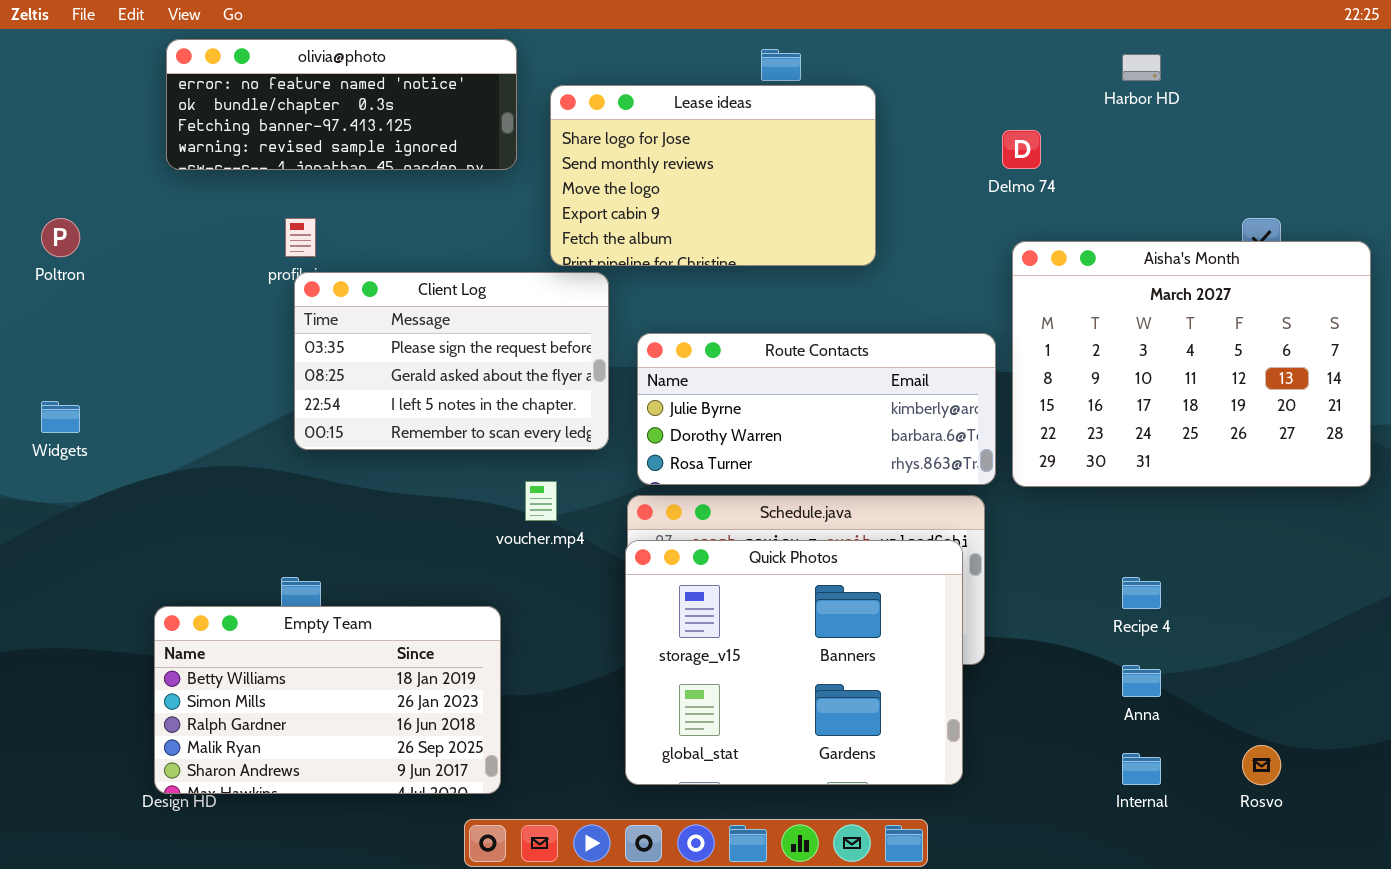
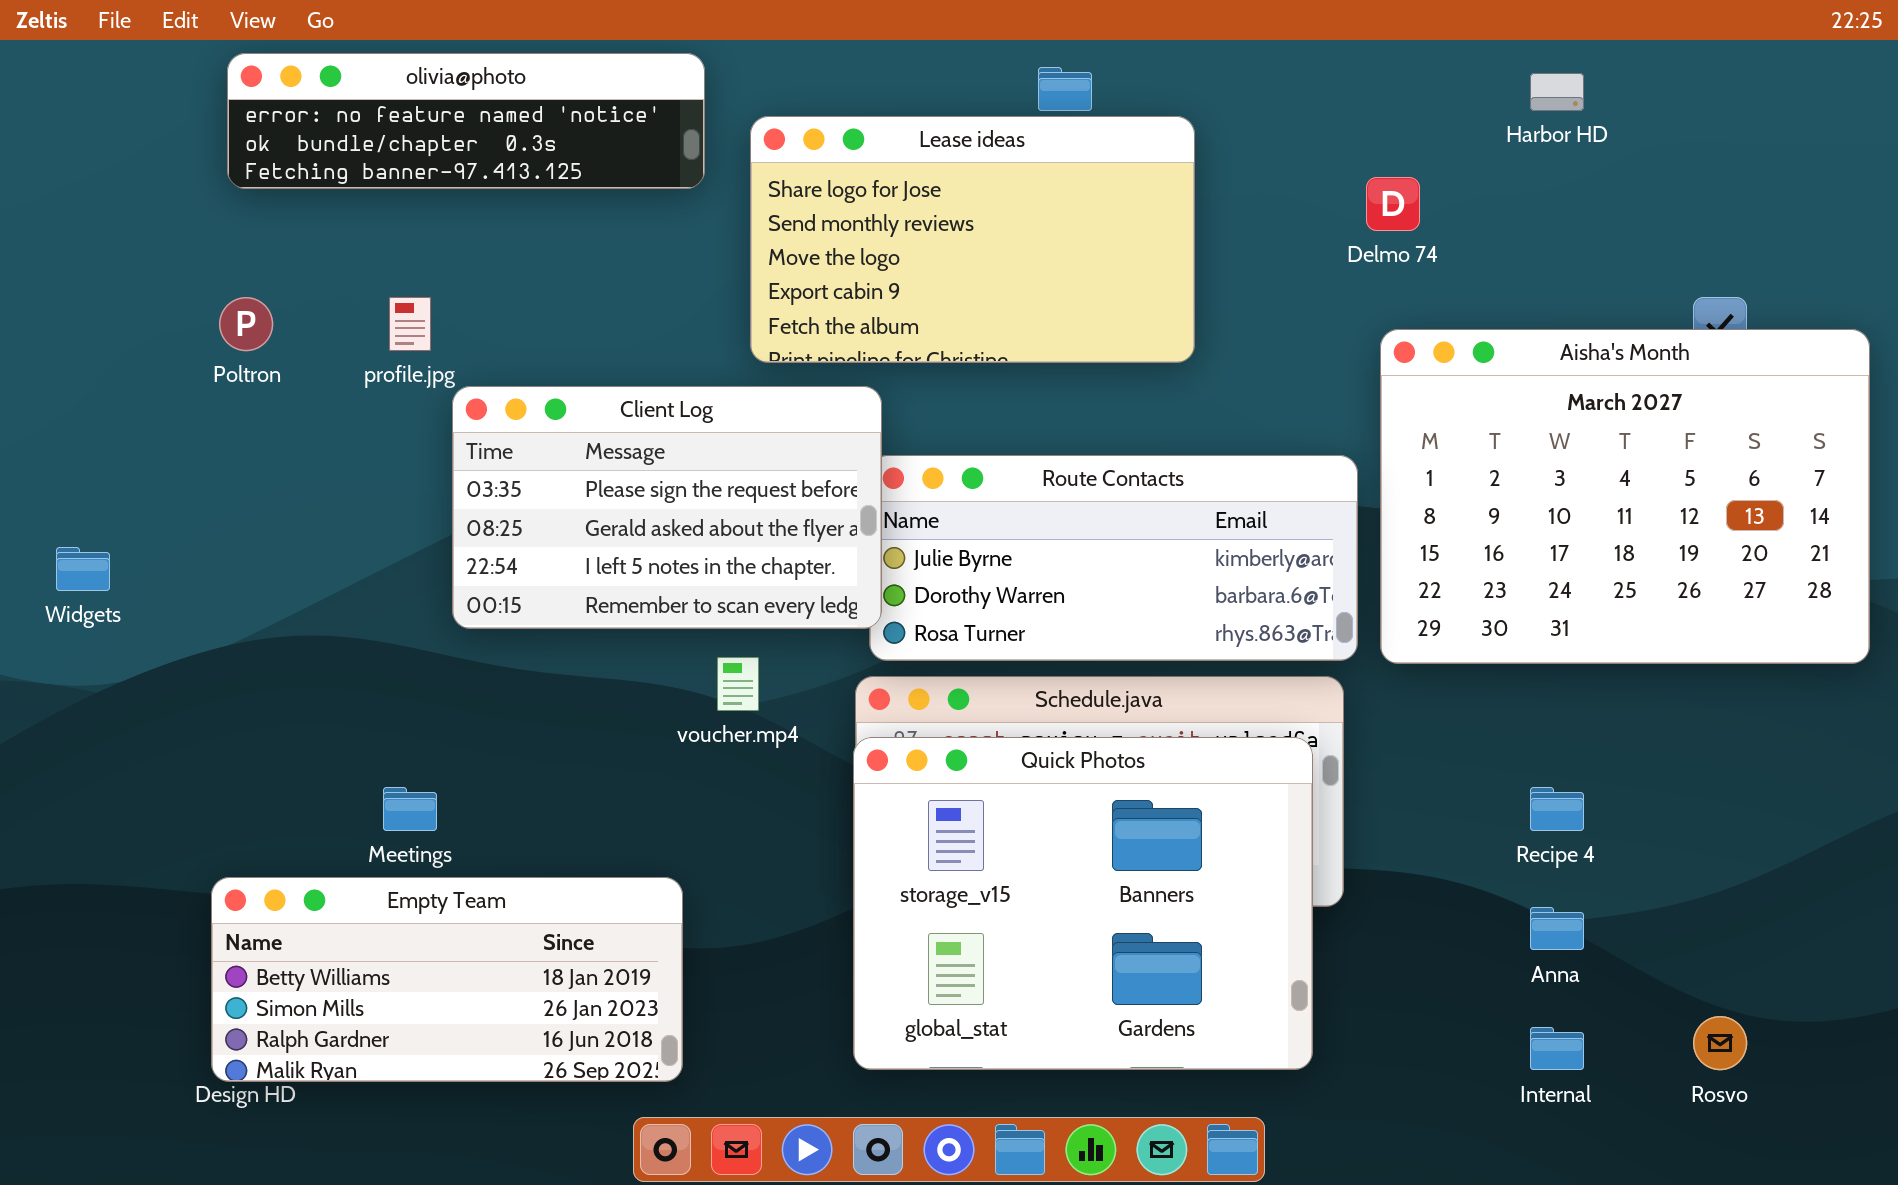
olivia@photo: [166,39,517,170] -> [227,53,705,189], resized
Poltron: [41,218,80,257] -> [219,297,273,351], moved
Client Log: [294,272,609,450] -> [452,386,882,629], moved
Empty Team: [154,606,501,794] -> [211,877,683,1082], resized

